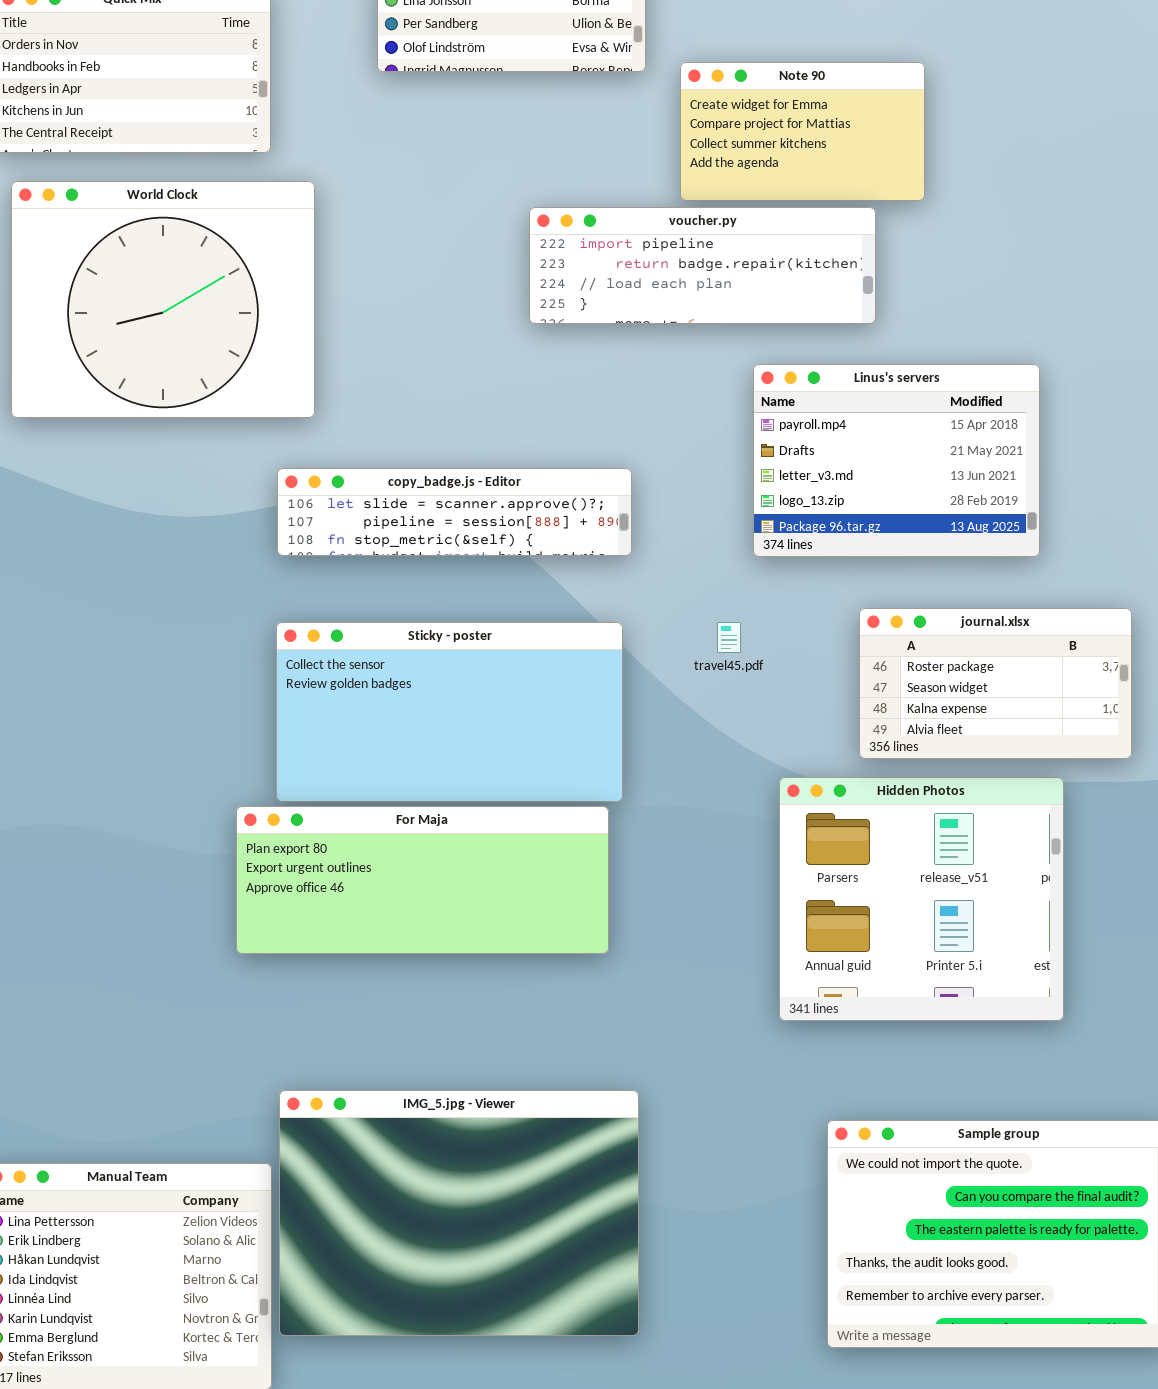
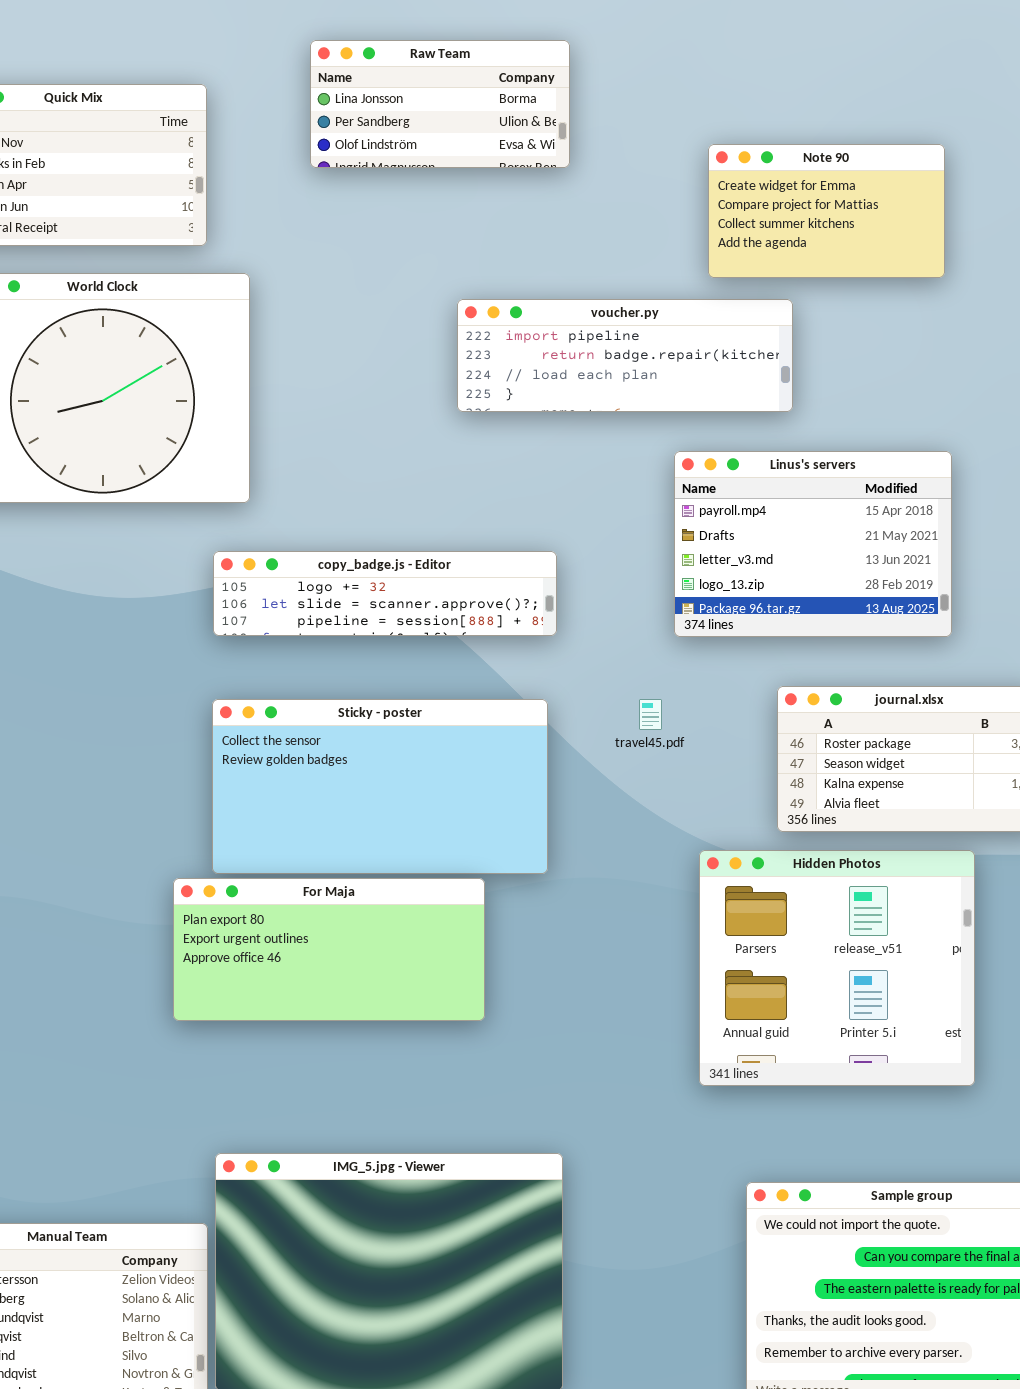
Note 90: [680,62,925,201] -> [708,144,945,278], moved
copy_badge.js - Editor: [277,468,632,556] -> [213,551,557,636], scrolled up 1 row
For Maja: [236,806,609,954] -> [173,878,485,1021], resized

